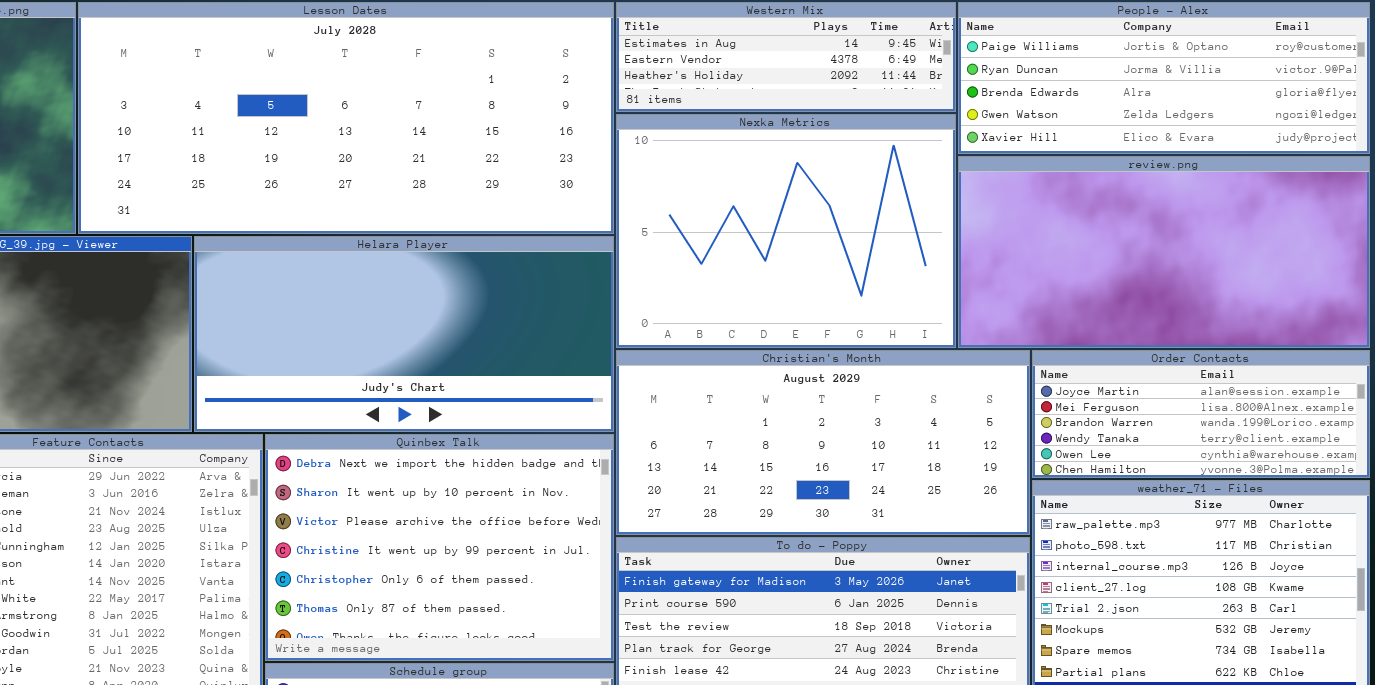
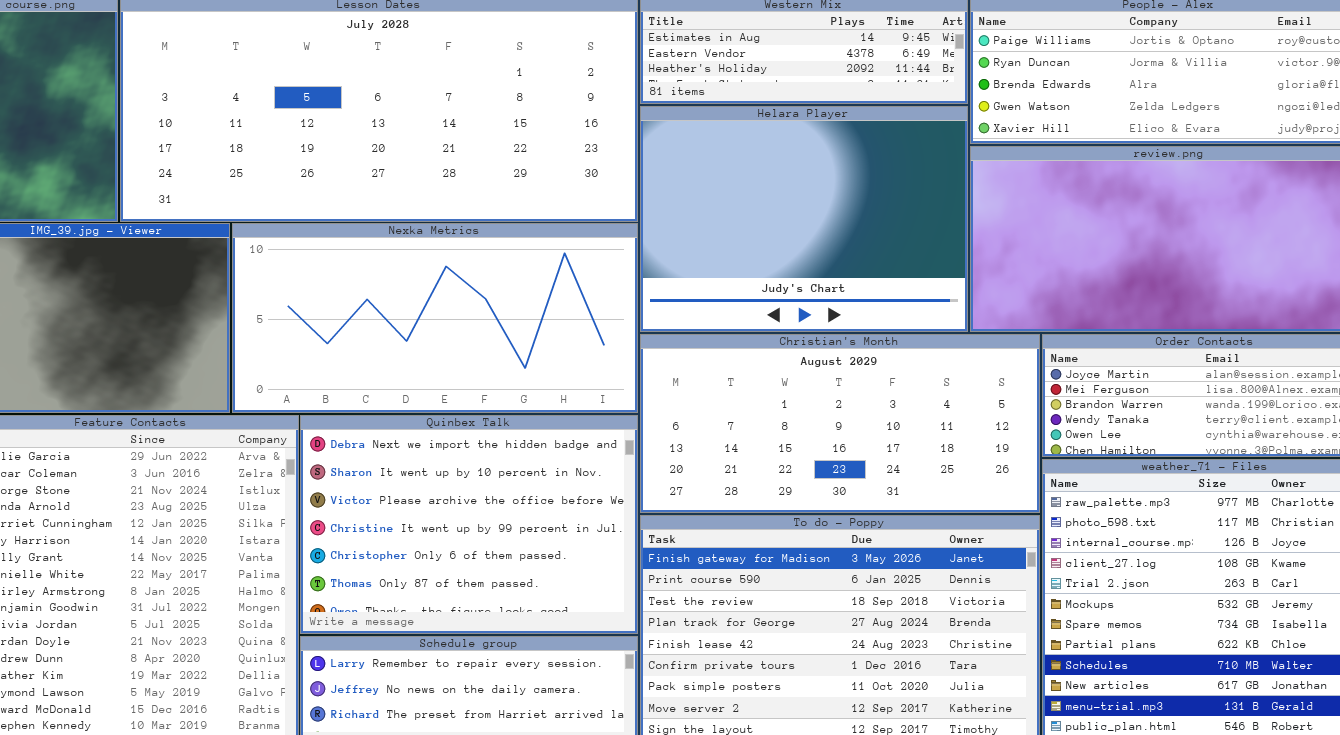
Nexka Metrics: [616,114,956,348] -> [232,223,638,413], moved, resized
Helara Player: [194,236,614,432] -> [640,106,968,332], moved, resized

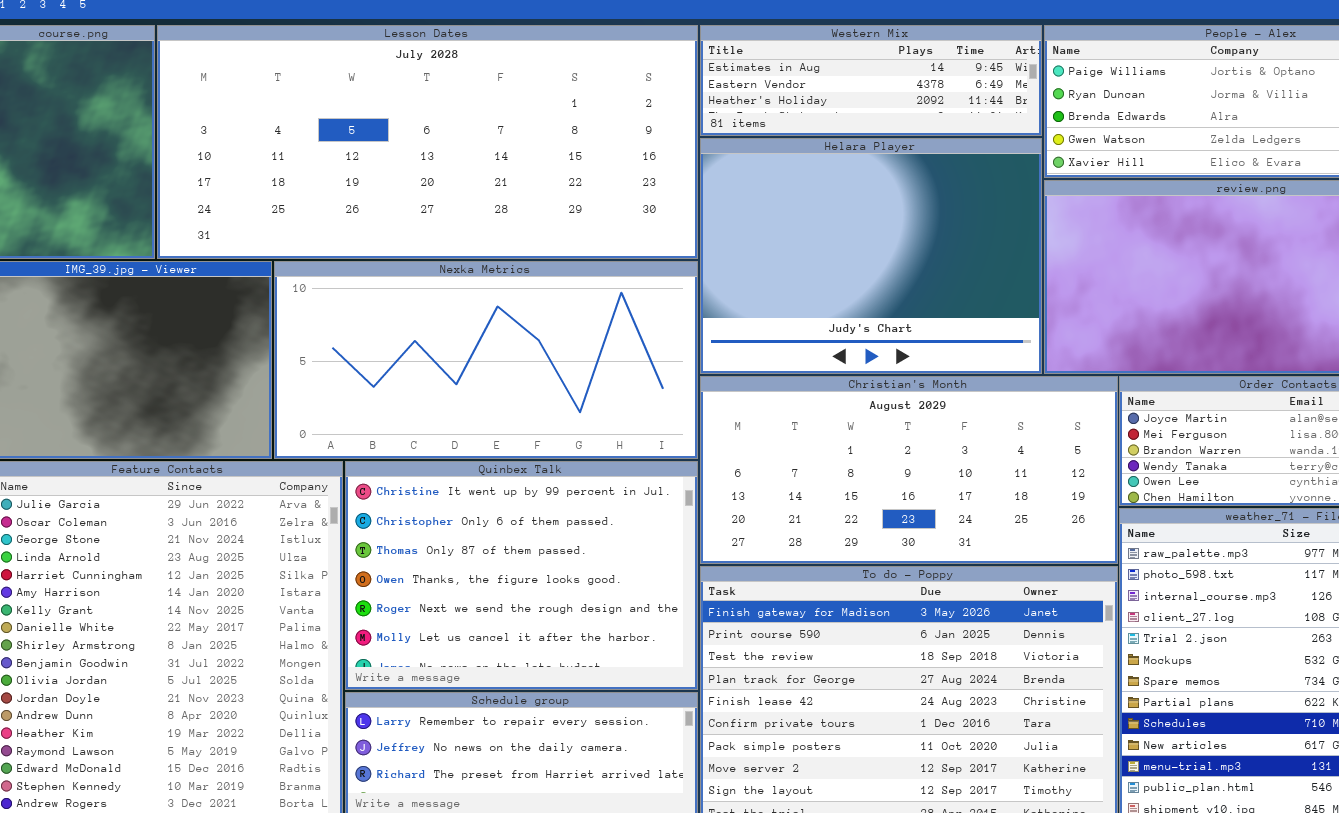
Quinbex Talk: [300,415,638,634] -> [345,461,698,690], scrolled down 3 rows

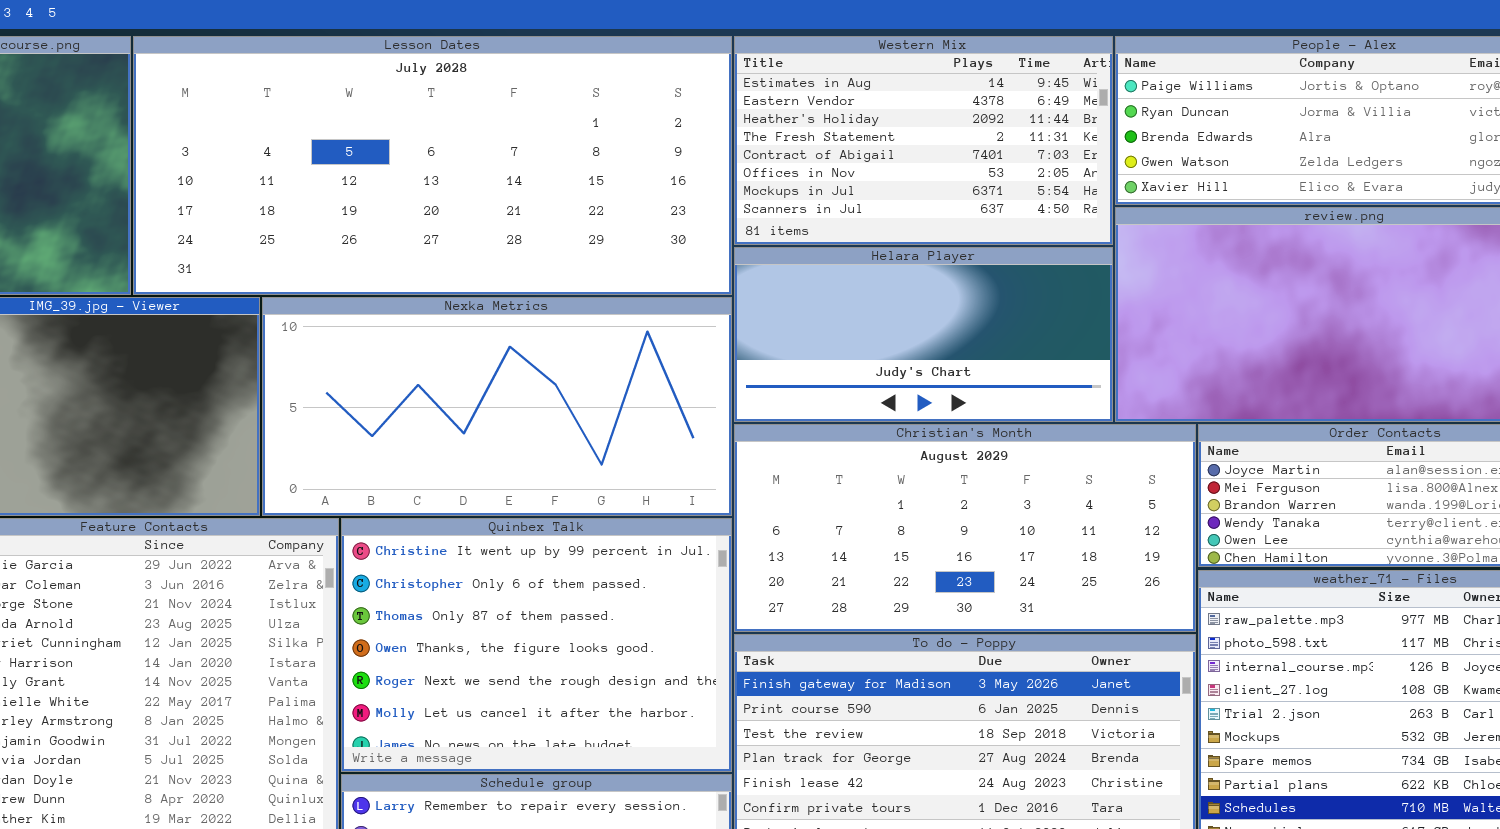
Western Mix: [700,25,1042,136] -> [734,36,1113,245], resized
Helara Player: [700,138,1042,374] -> [734,247,1113,422], resized

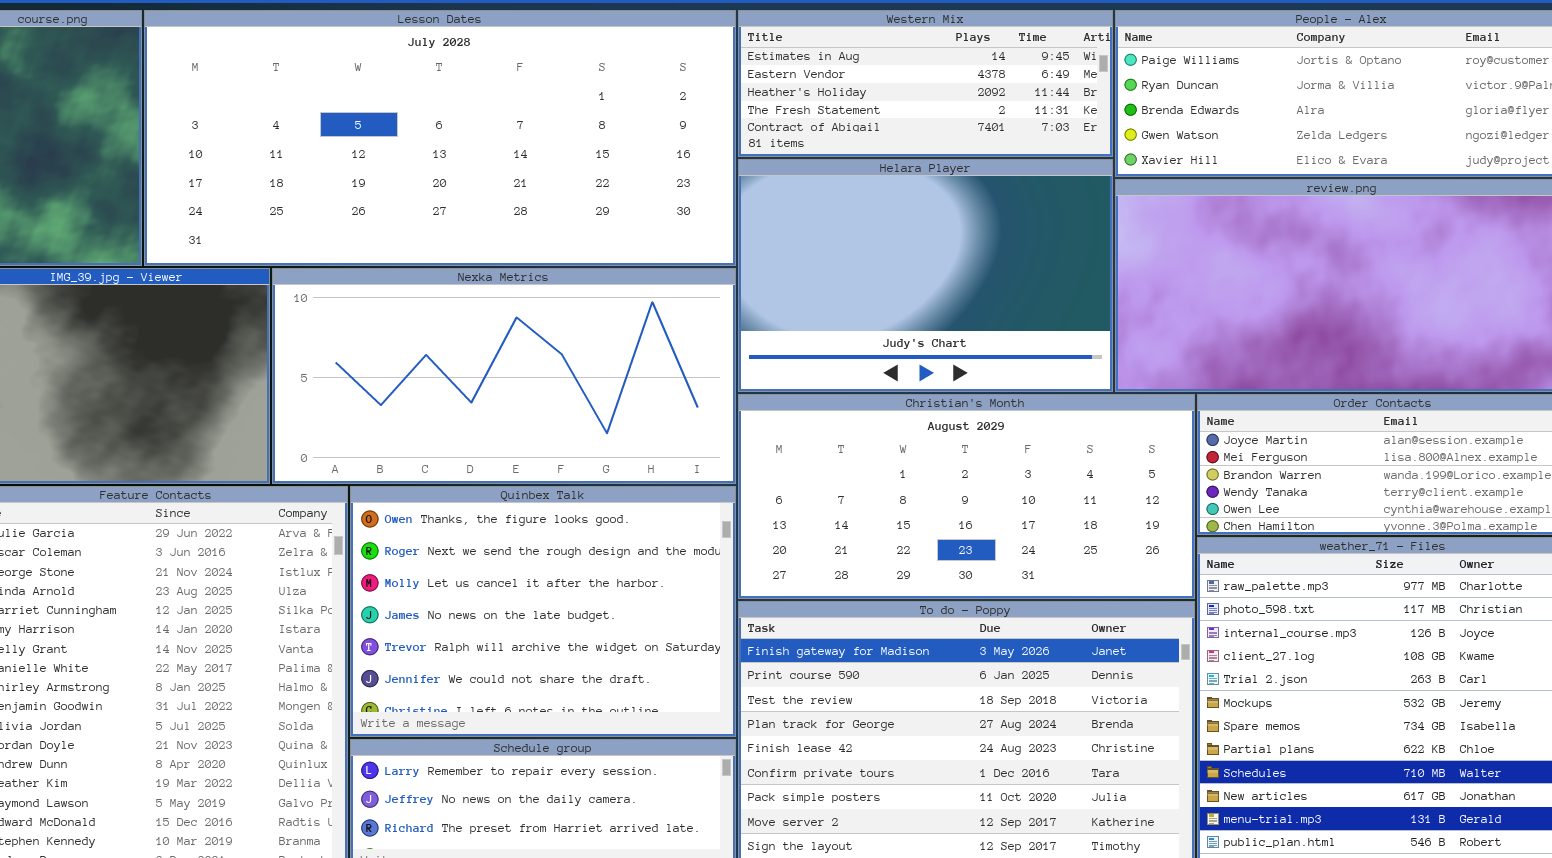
Western Mix: [734,36,1113,245] -> [738,10,1113,157], resized
Helara Player: [734,247,1113,422] -> [738,159,1113,392], resized
Quinbex Talk: [341,518,732,772] -> [350,486,736,737], scrolled down 3 rows

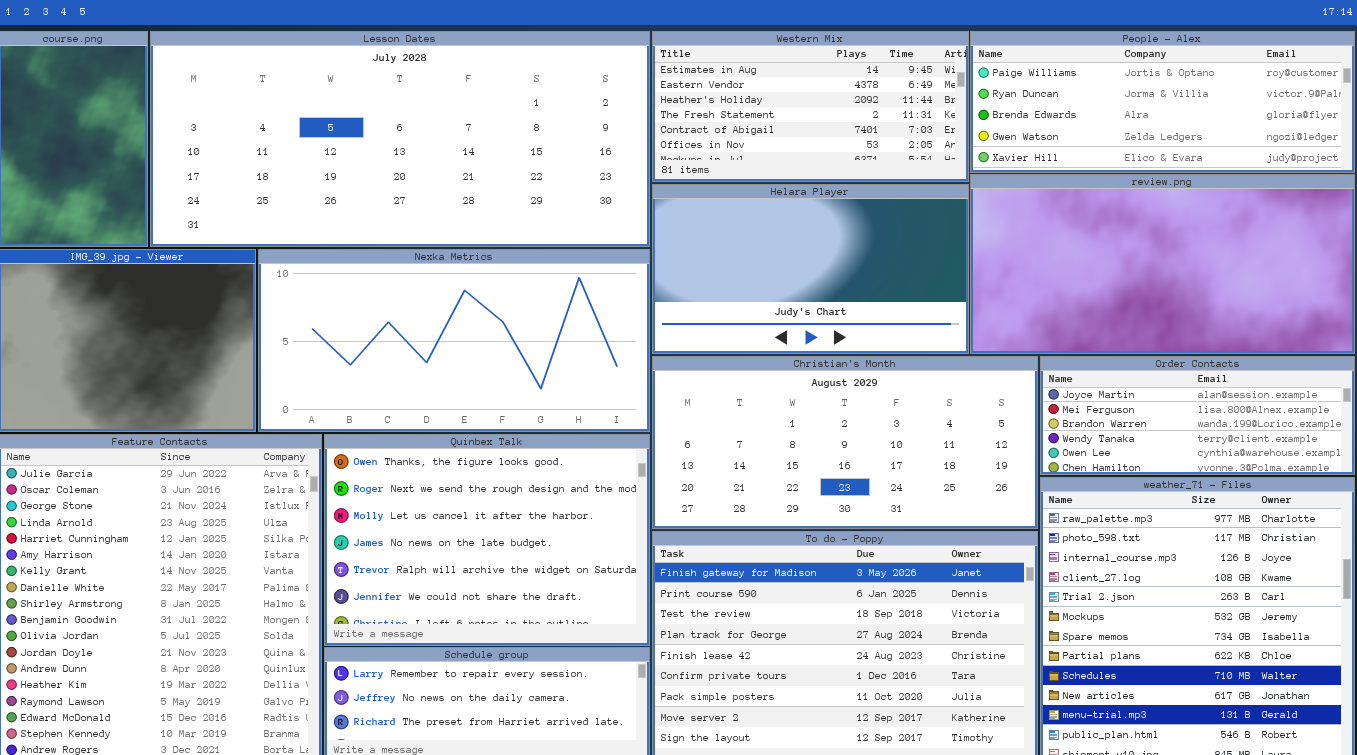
Western Mix: [738,10,1113,157] -> [652,31,969,182], resized
Helara Player: [738,159,1113,392] -> [652,184,969,354], resized

